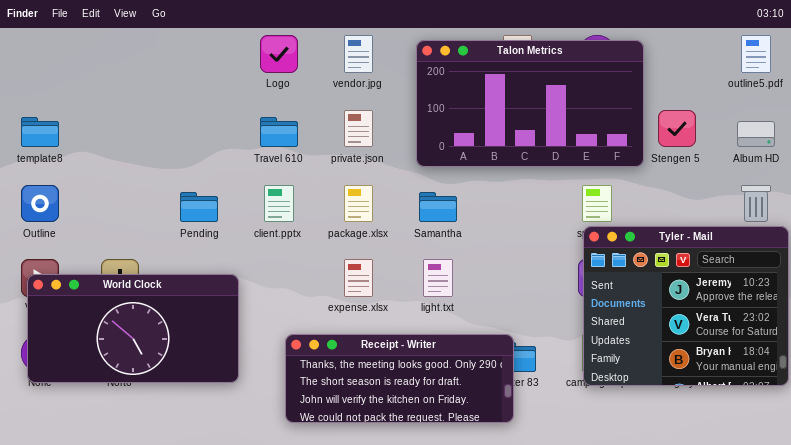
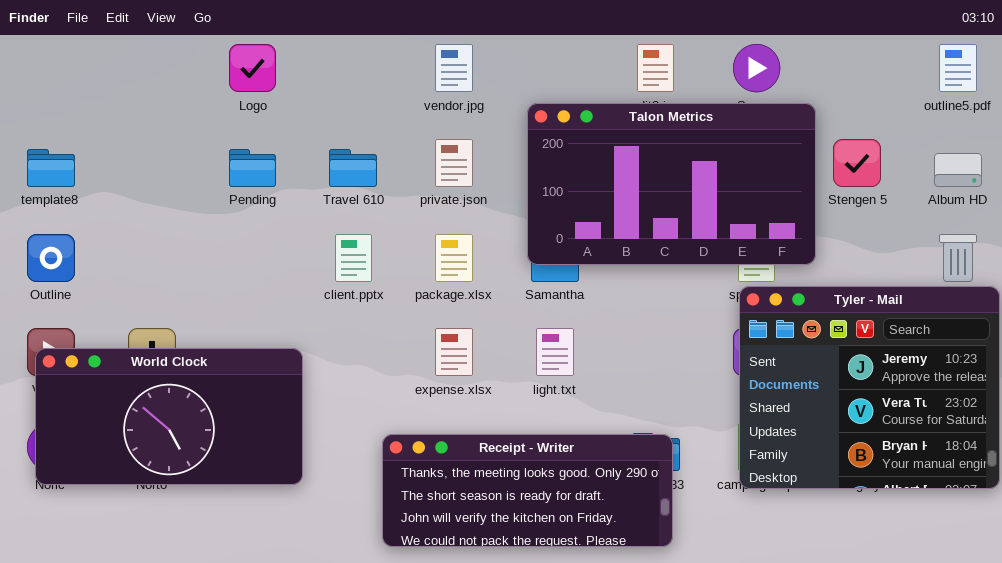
Logo: [260,35,298,73] -> [229,44,276,92], moved
Talon Metrics: [416,40,644,167] -> [527,103,816,265], moved
Pending: [180,192,218,222] -> [229,149,276,187], moved
Receipt - Writer: [285,334,514,423] -> [382,434,673,547], moved

